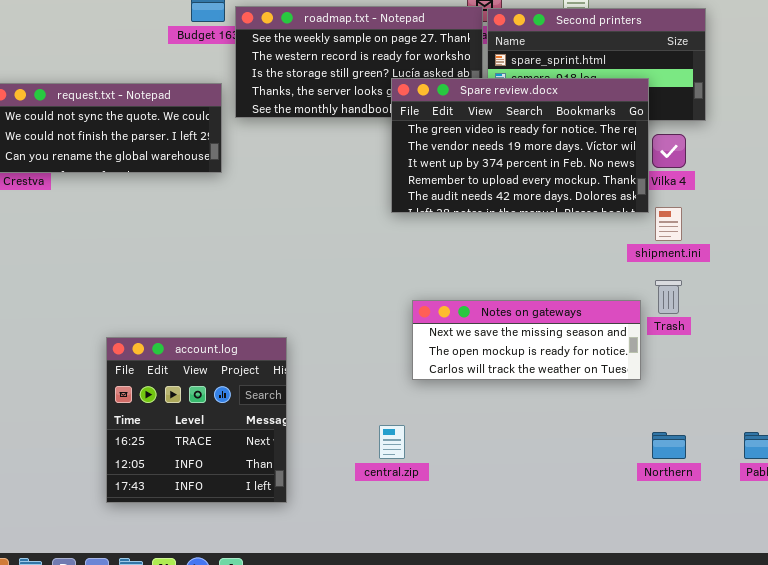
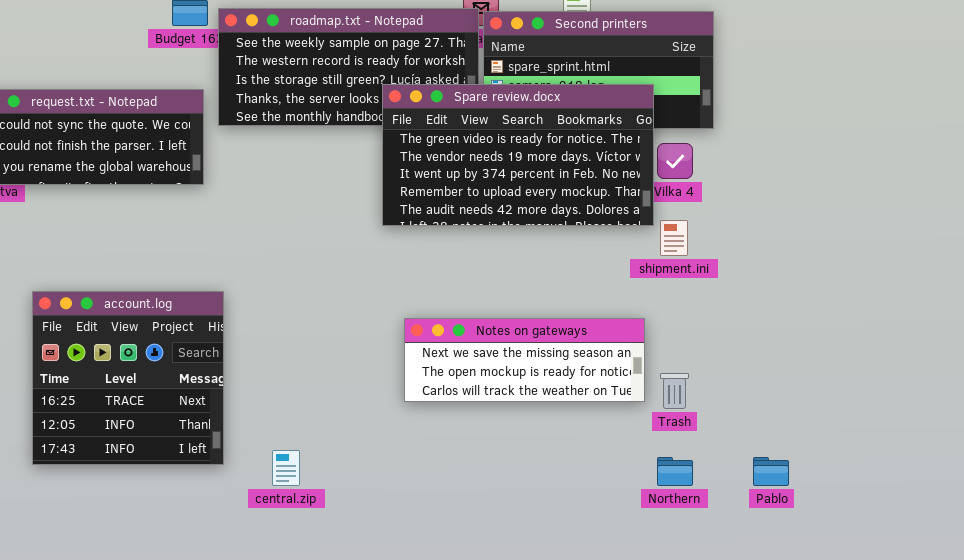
Trash: [655,280,682,314] -> [660,373,689,409], moved
account.log: [106,337,287,503] -> [32,291,224,465], moved
central.zip: [379,425,405,459] -> [272,450,300,486], moved

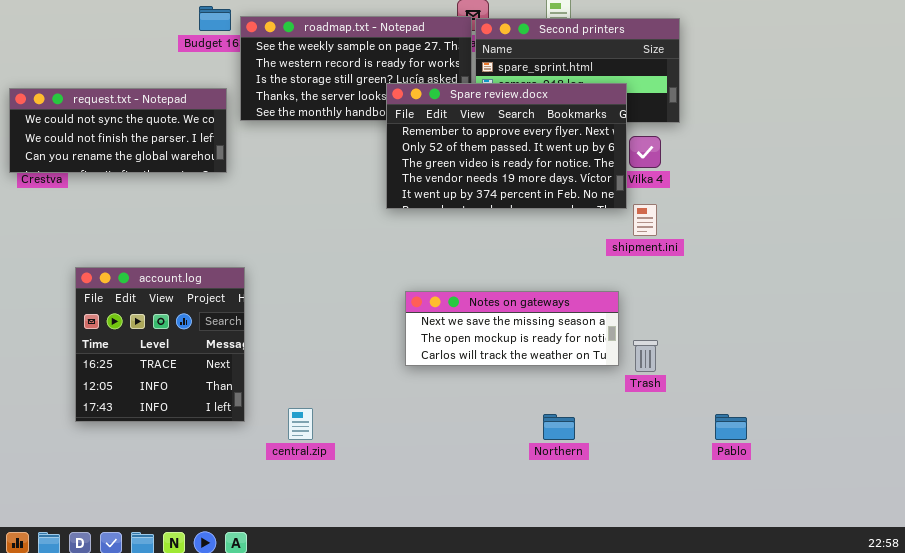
Spare review.docx: [382,84,654,226] -> [386,83,627,209], scrolled up 2 rows
Northern: [657,457,693,486] -> [543,414,575,440], moved

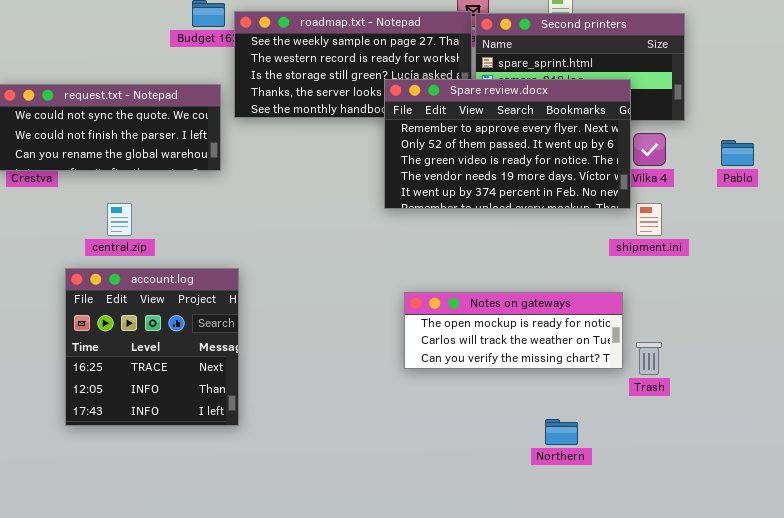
Notes on gateways: [405,291,619,366] -> [404,292,623,369], scrolled down 1 row
central.zip: [288,408,313,440] -> [107,203,132,236], moved
Pablo: [715,414,747,440] -> [721,140,754,166], moved

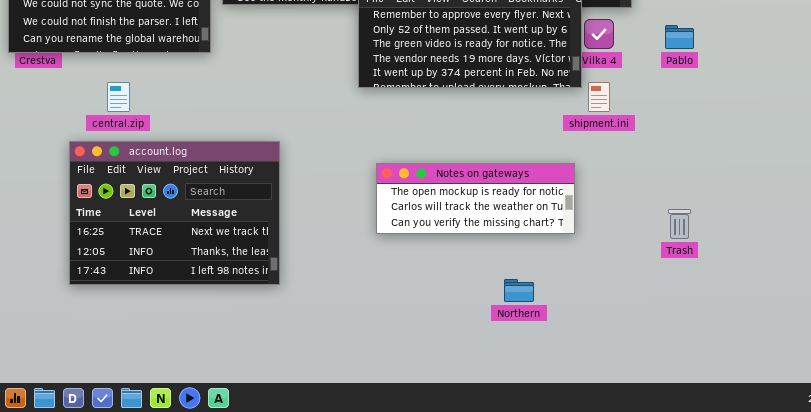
account.log: [65,268,239,426] -> [69,141,280,285], resized
Trash: [636,342,662,375] -> [668,209,691,239], moved

